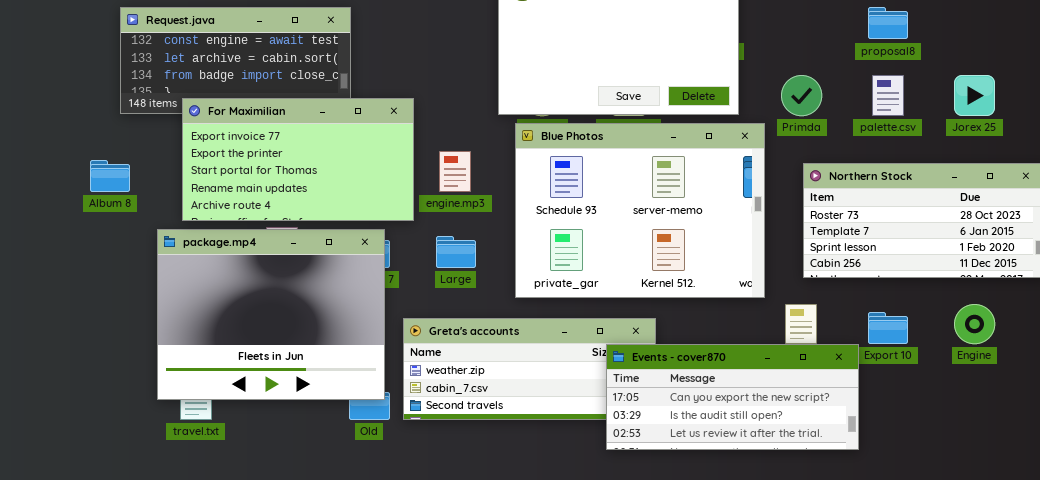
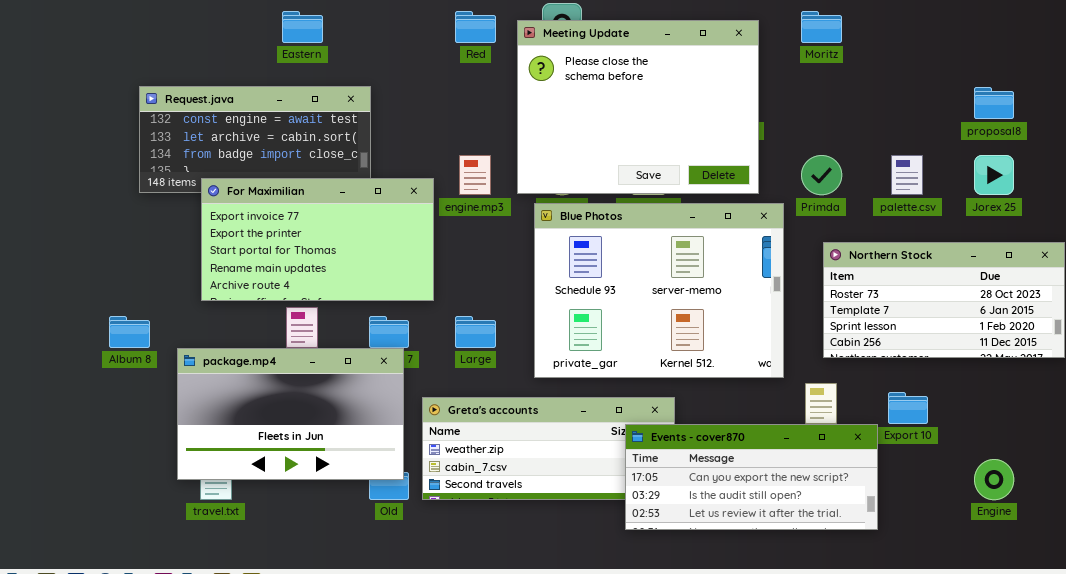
proposal8: [868,7,908,39] -> [974,87,1014,119], moved
engine.mp3: [439,151,471,192] -> [459,155,491,195], moved
Album 8: [90,160,130,192] -> [109,316,150,348], moved
package.mp4: [157,229,385,400] -> [177,348,404,480], resized
Engine: [954,304,995,344] -> [974,459,1014,500], moved

